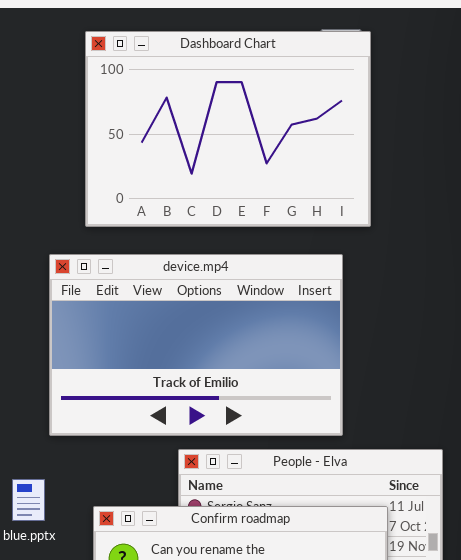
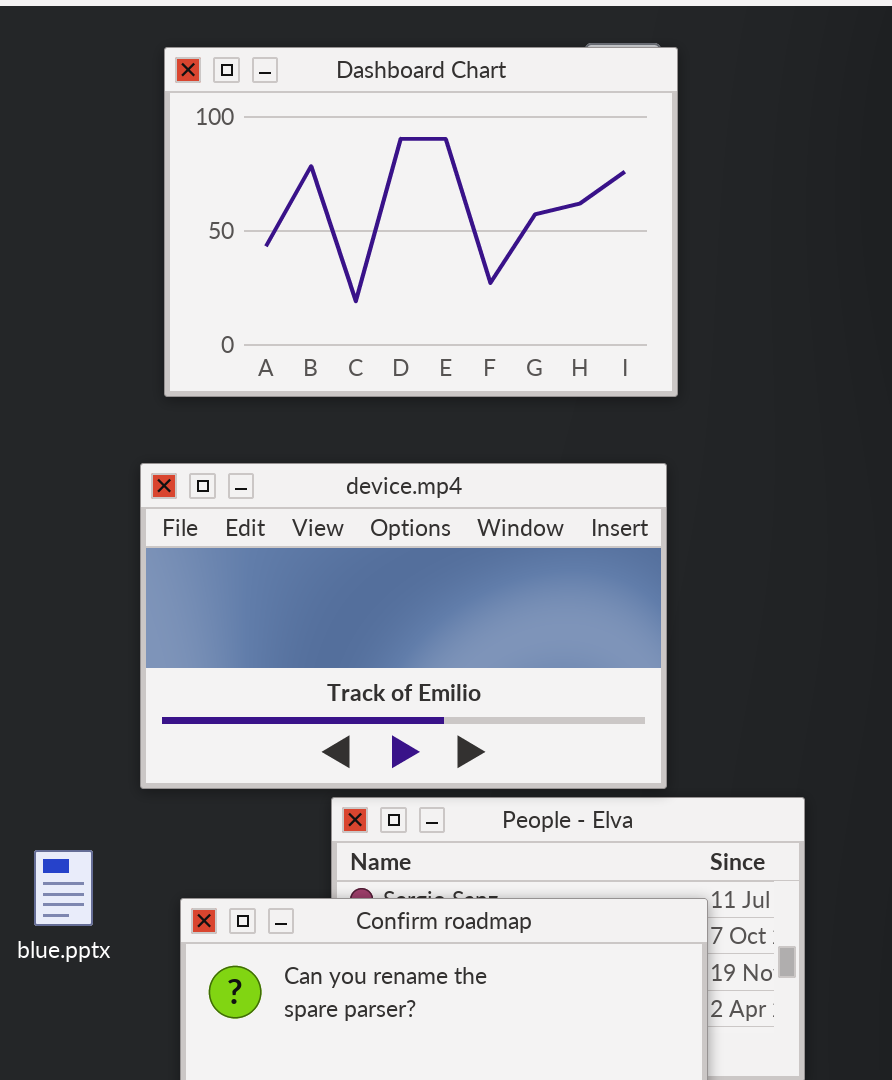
device.mp4: [49,254,343,436] -> [140,463,667,789], moved

